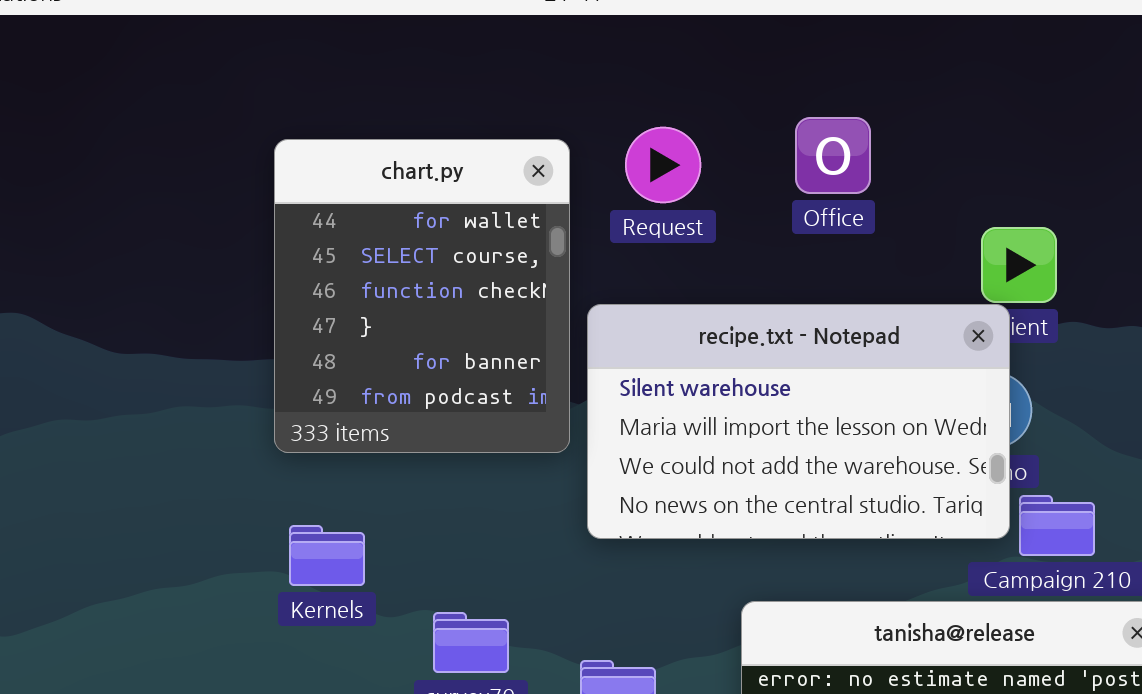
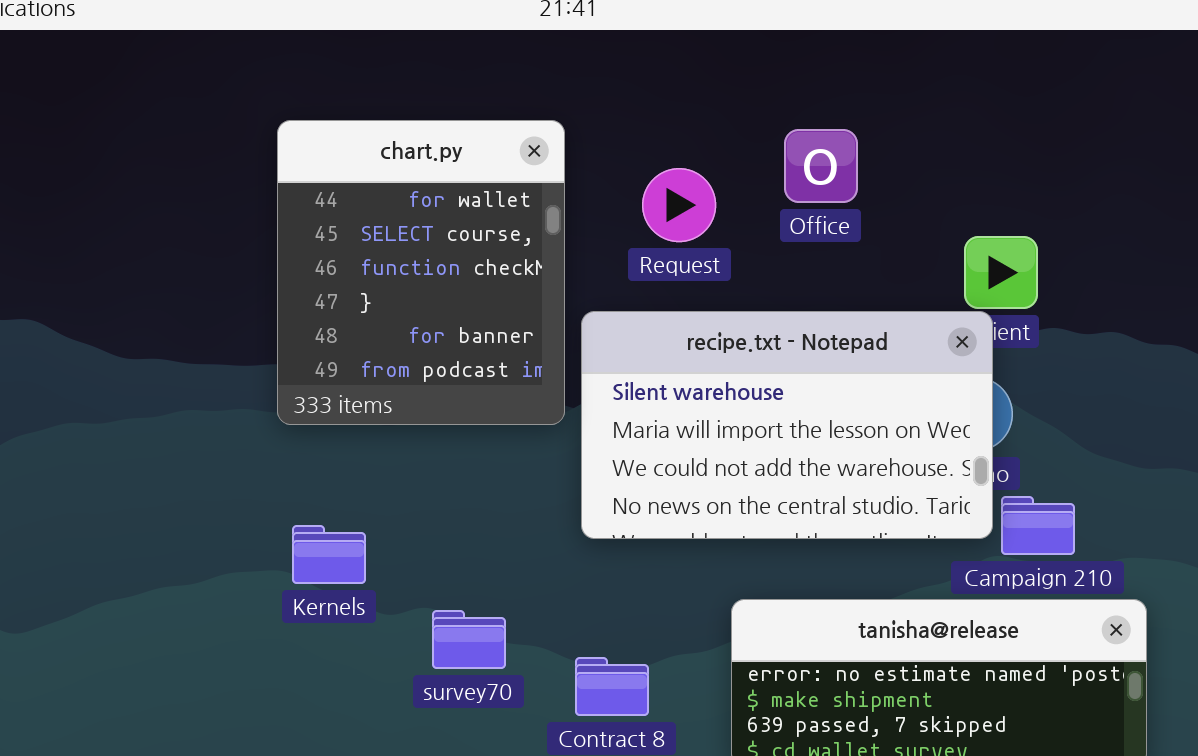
Request: [625,127,701,203] -> [642,168,716,242], moved
chart.py: [274,139,570,453] -> [277,120,565,425], moved

